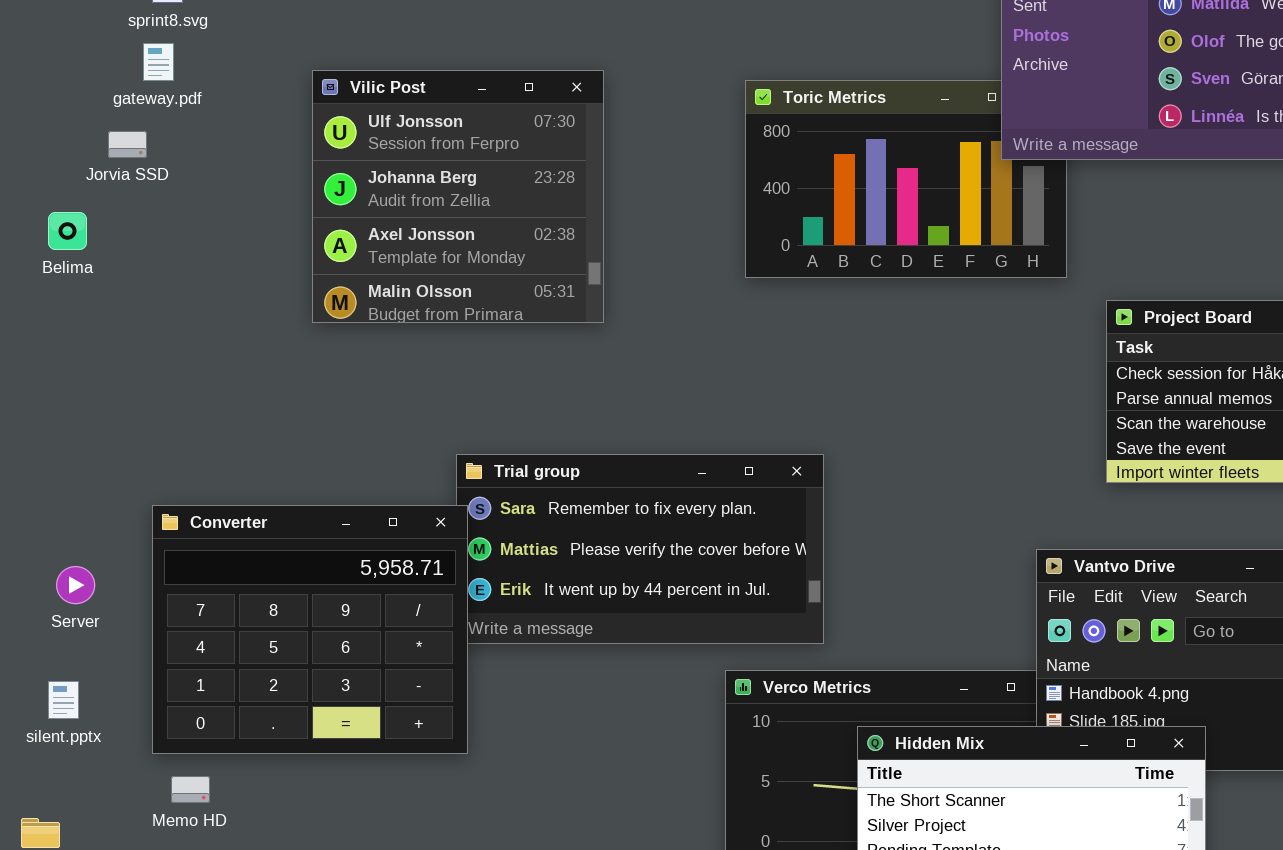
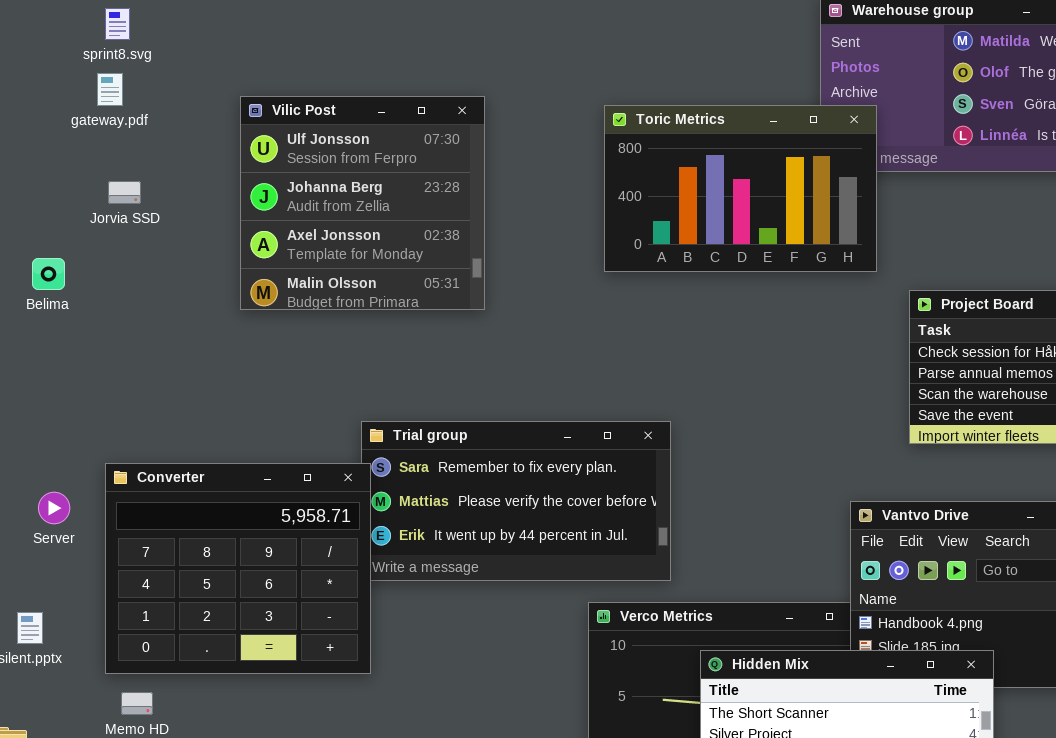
Toric Metrics: [745,80,1067,278] -> [604,105,877,272], raised
Jorvia SSD: [108,131,147,158] -> [108,181,141,204], moved
Belima: [48,212,87,250] -> [32,258,65,290], moved
Server: [56,566,95,604] -> [38,492,70,524], moved

